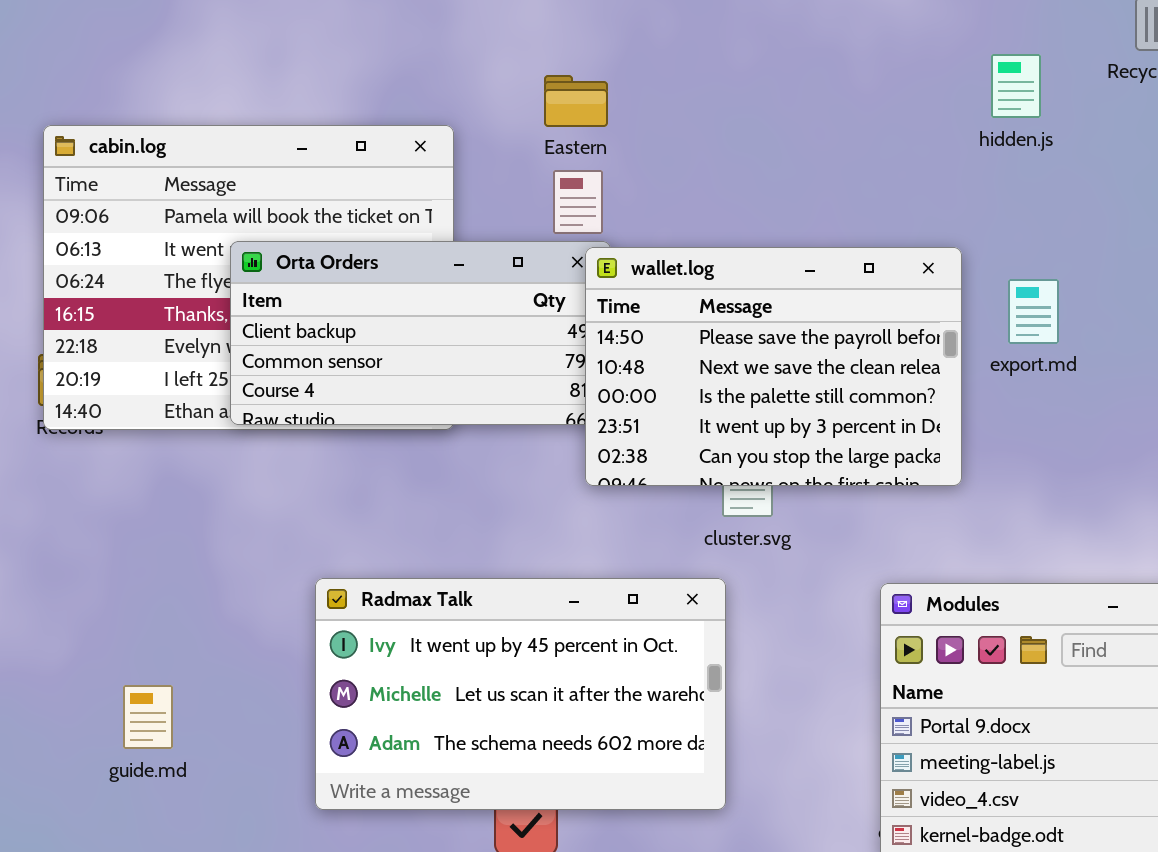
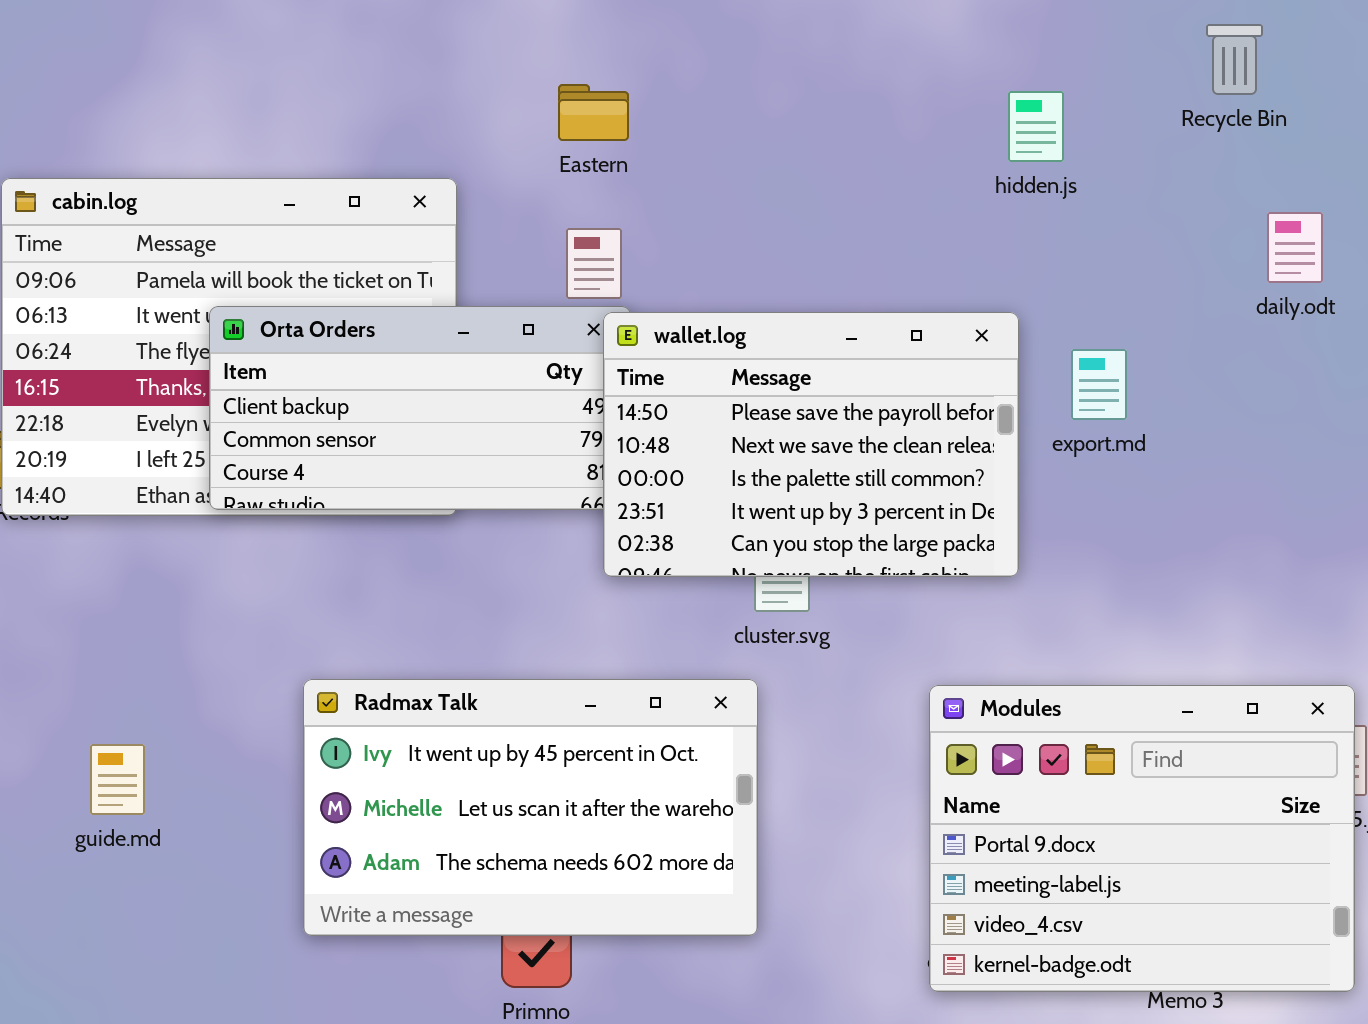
hidden.js: [991,54,1041,118] -> [1008,91,1064,162], moved
Eastern: [544,75,608,127] -> [558,84,629,141], moved
guide.md: [123,685,173,749] -> [90,744,145,815], moved

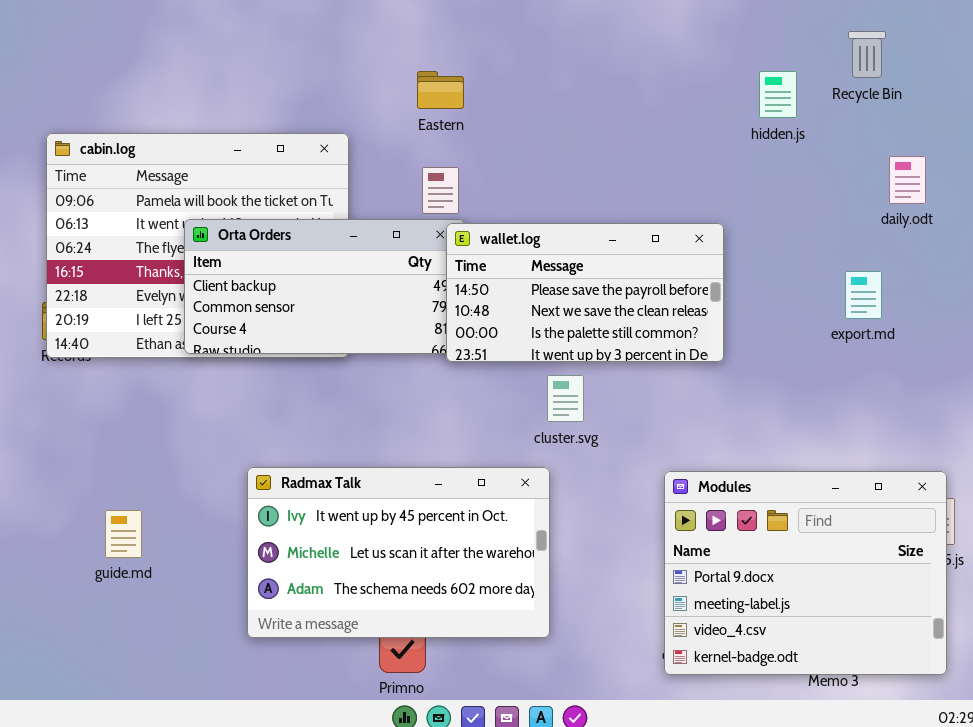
hidden.js: [1008,91,1064,162] -> [759,71,797,118], moved
wallet.log: [603,312,1019,577] -> [446,223,724,362], resized
export.md: [1071,349,1127,420] -> [845,271,882,319], moved

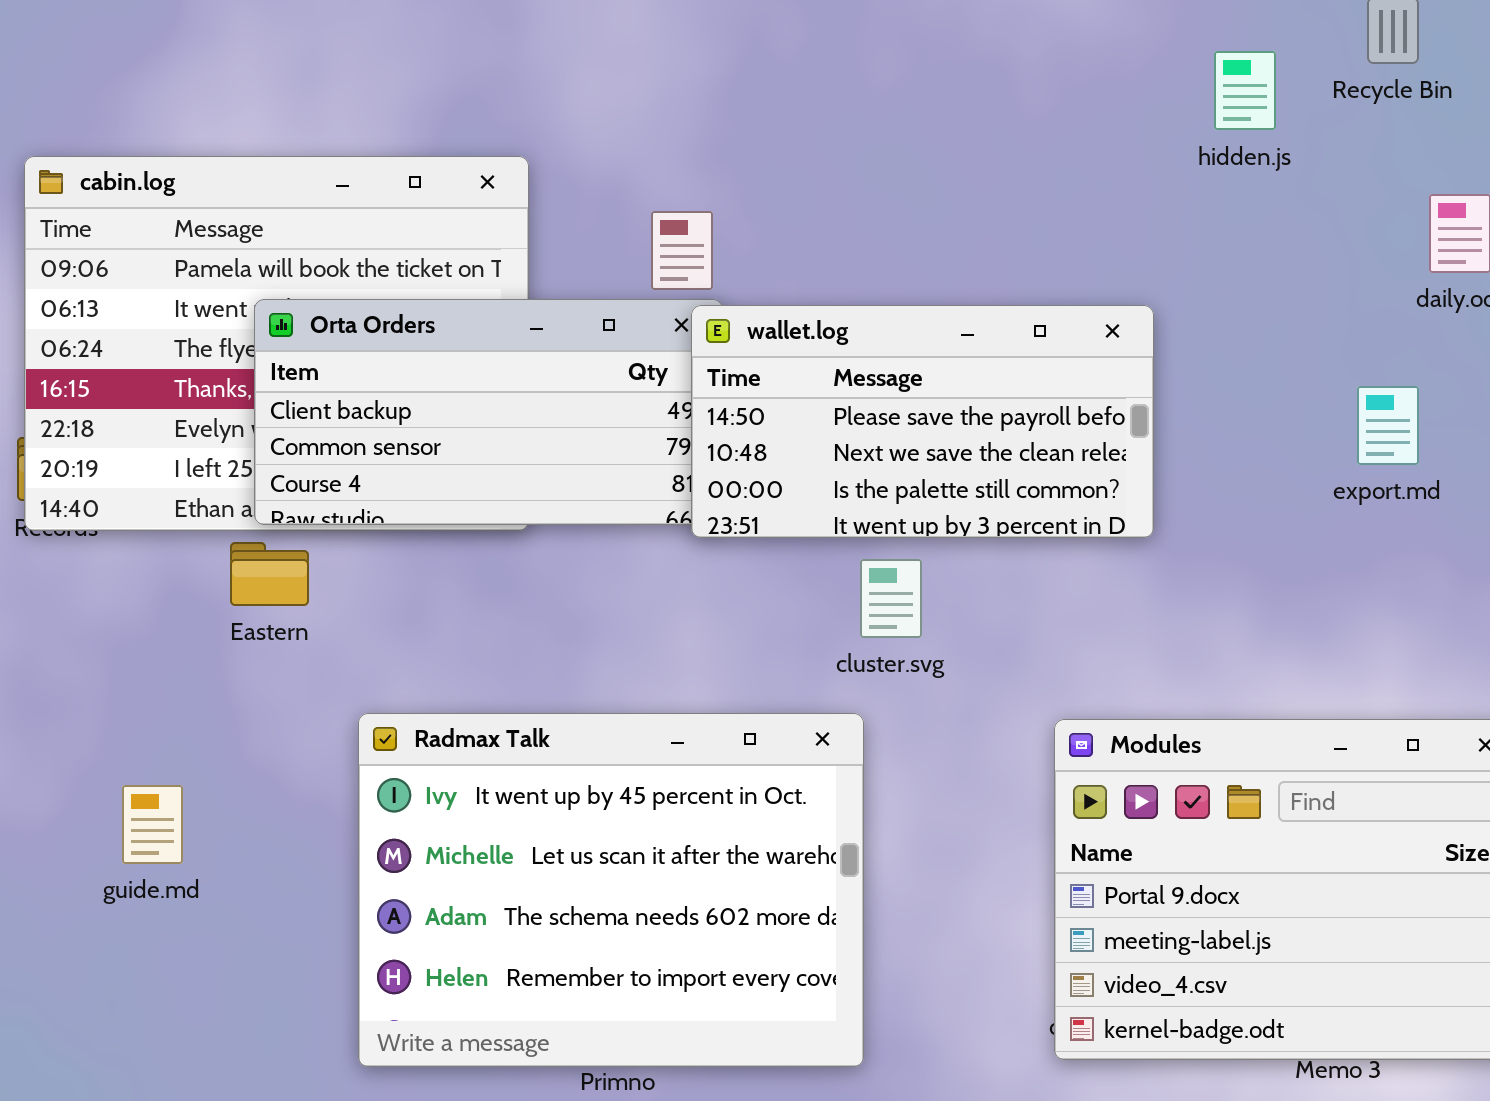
Eastern: [417,71,464,109] -> [230,542,309,606], moved
Radmax Talk: [247,467,550,638] -> [358,713,864,1067], resized

